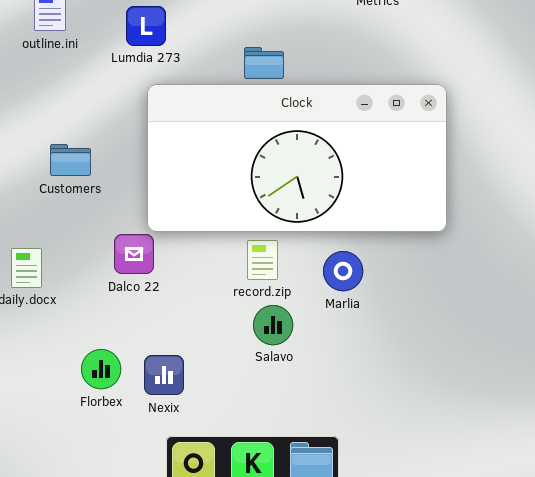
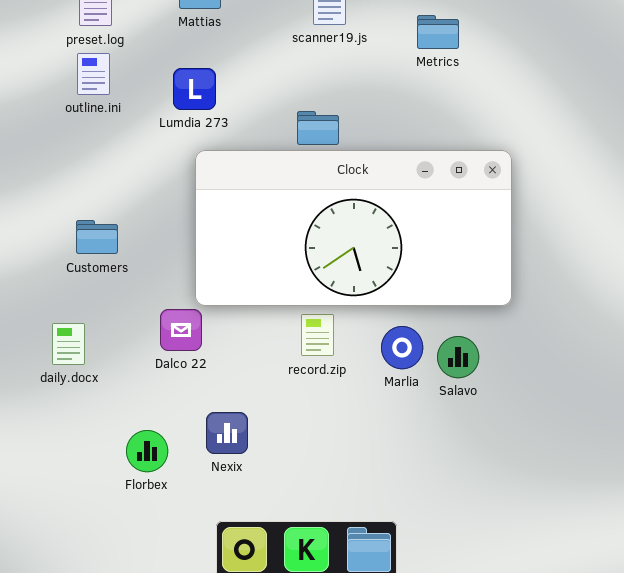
Customers: [50,144,91,176] -> [76,220,118,254], moved
Salavo: [253,305,293,345] -> [437,336,479,378], moved
Nexix: [144,355,184,395] -> [206,412,248,454], moved

